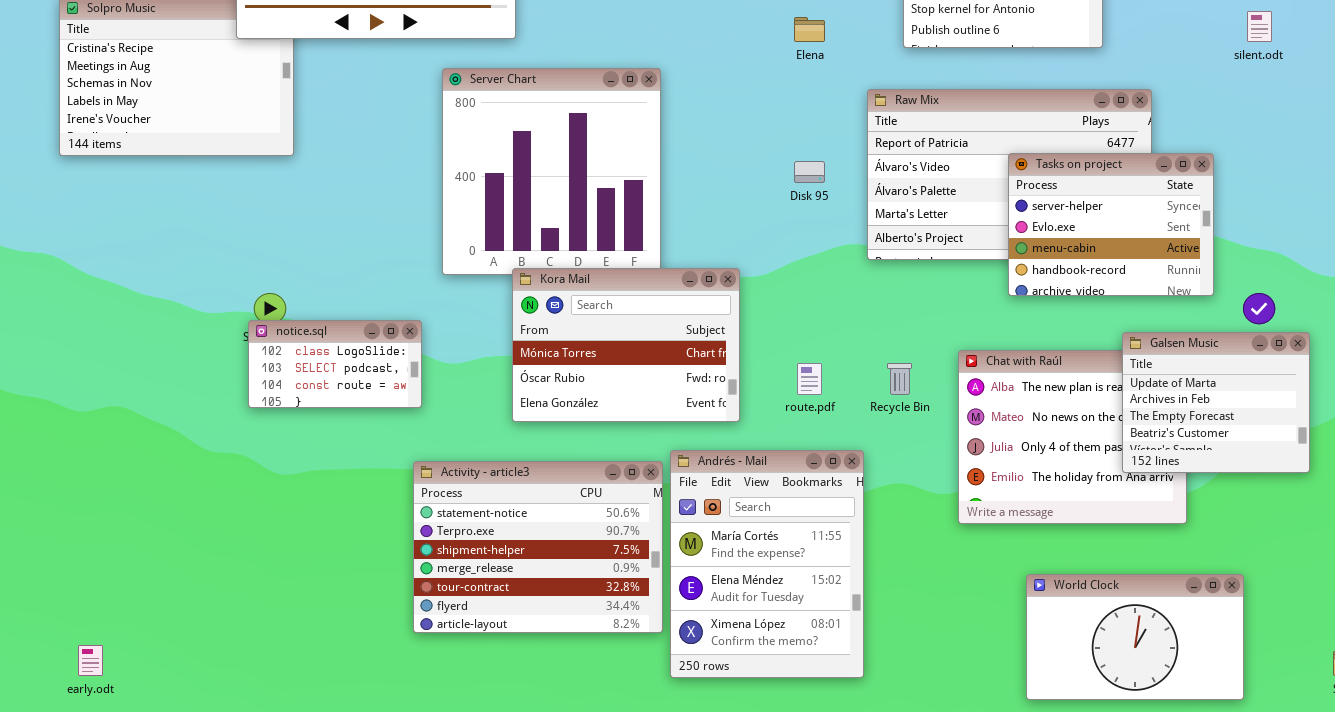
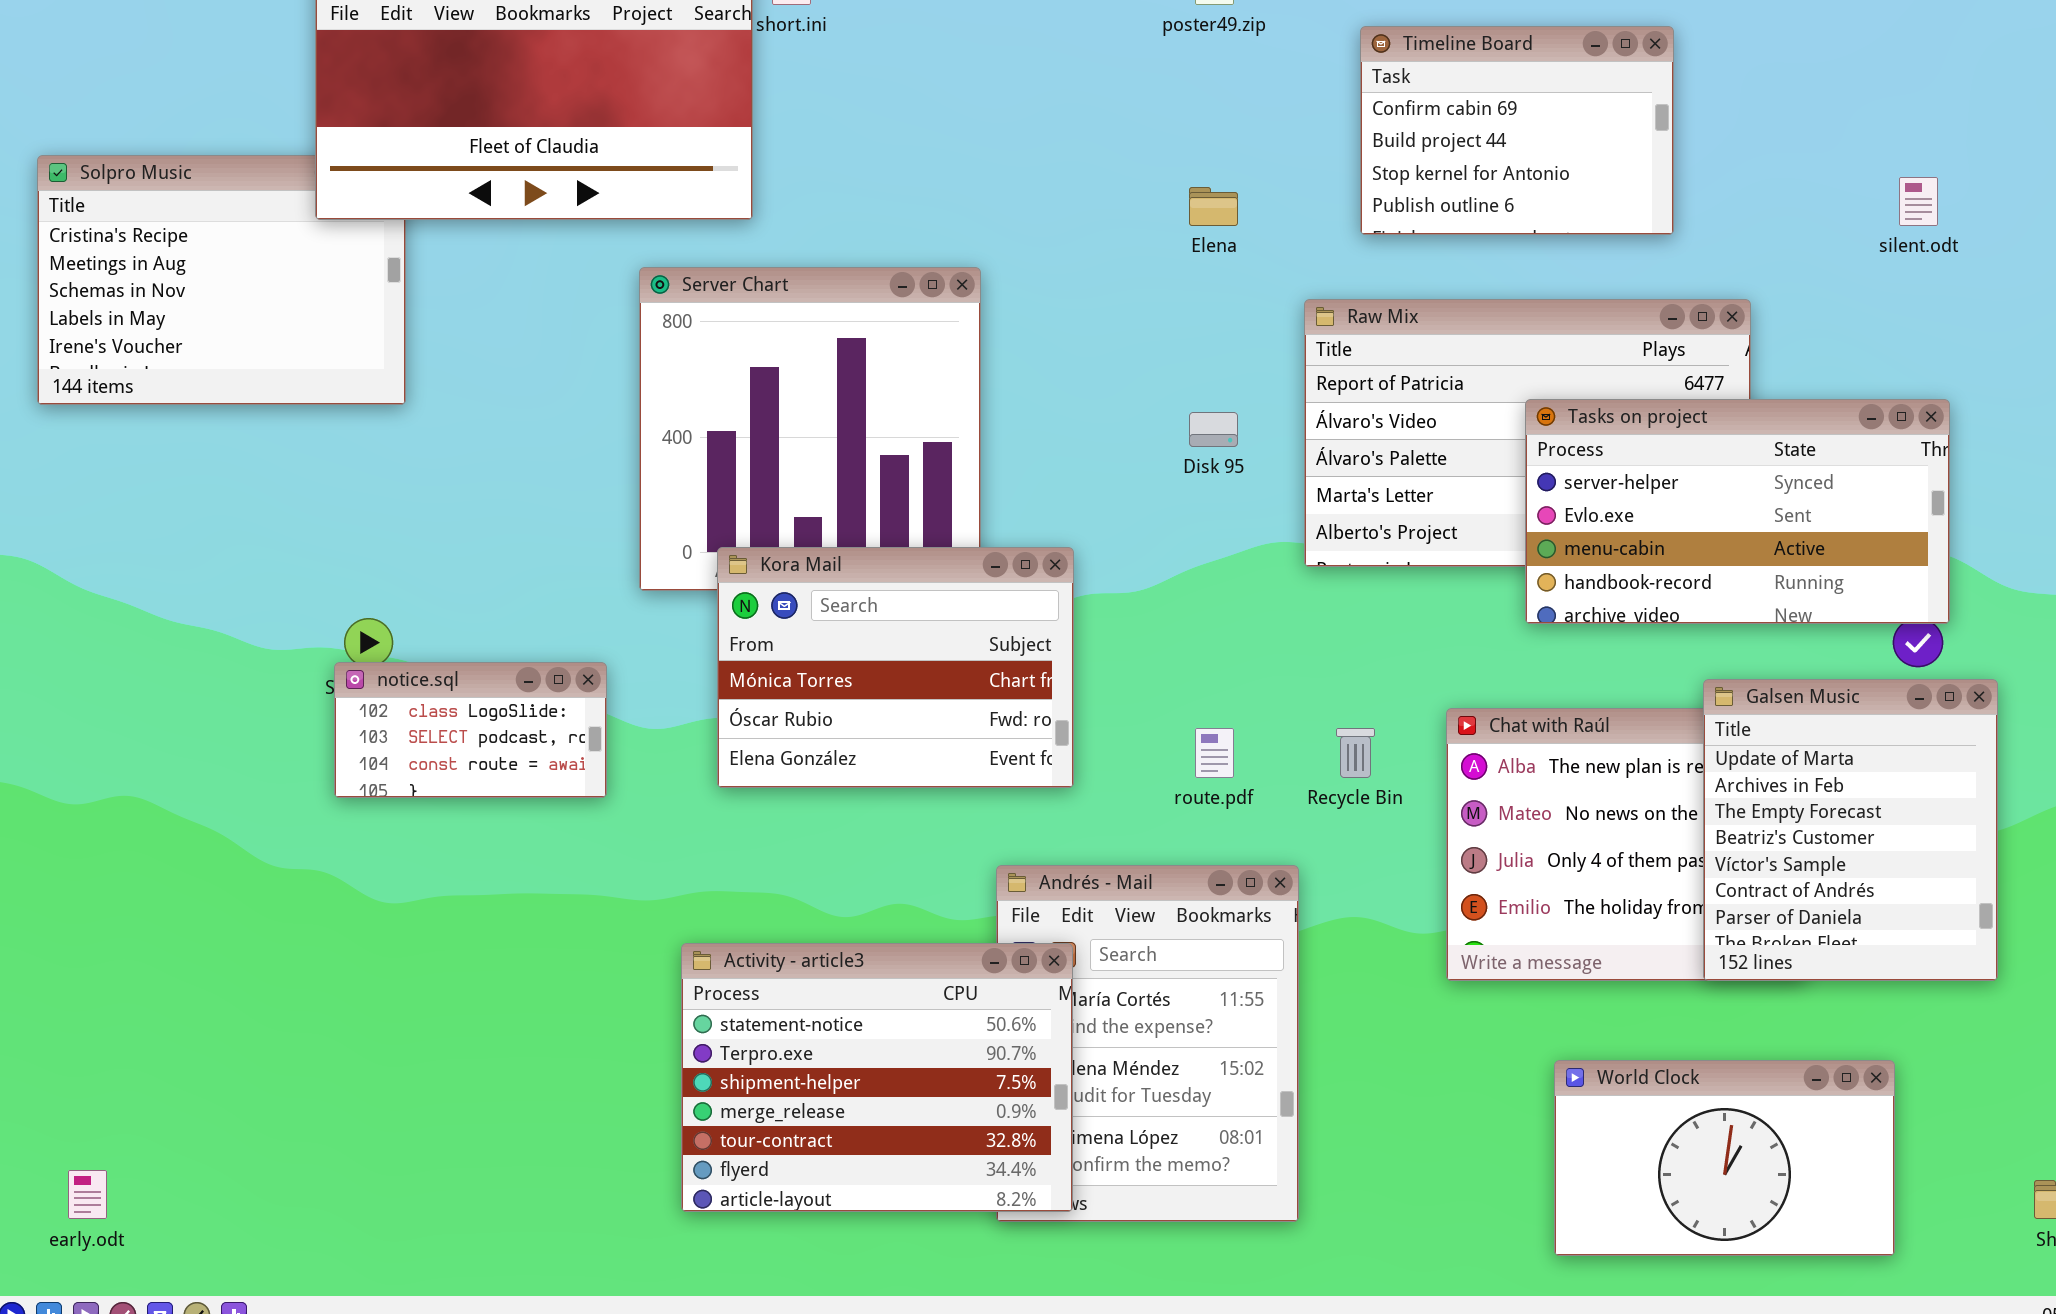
Tasks on project: [1008,153,1214,296] -> [1525,399,1950,624], resized
Kora Mail: [512,268,740,422] -> [717,547,1074,788], moved
Galsen Music: [1122,332,1310,473] -> [1703,679,1998,981], resized
Activity - article3: [413,461,663,633] -> [681,943,1073,1212], moved

